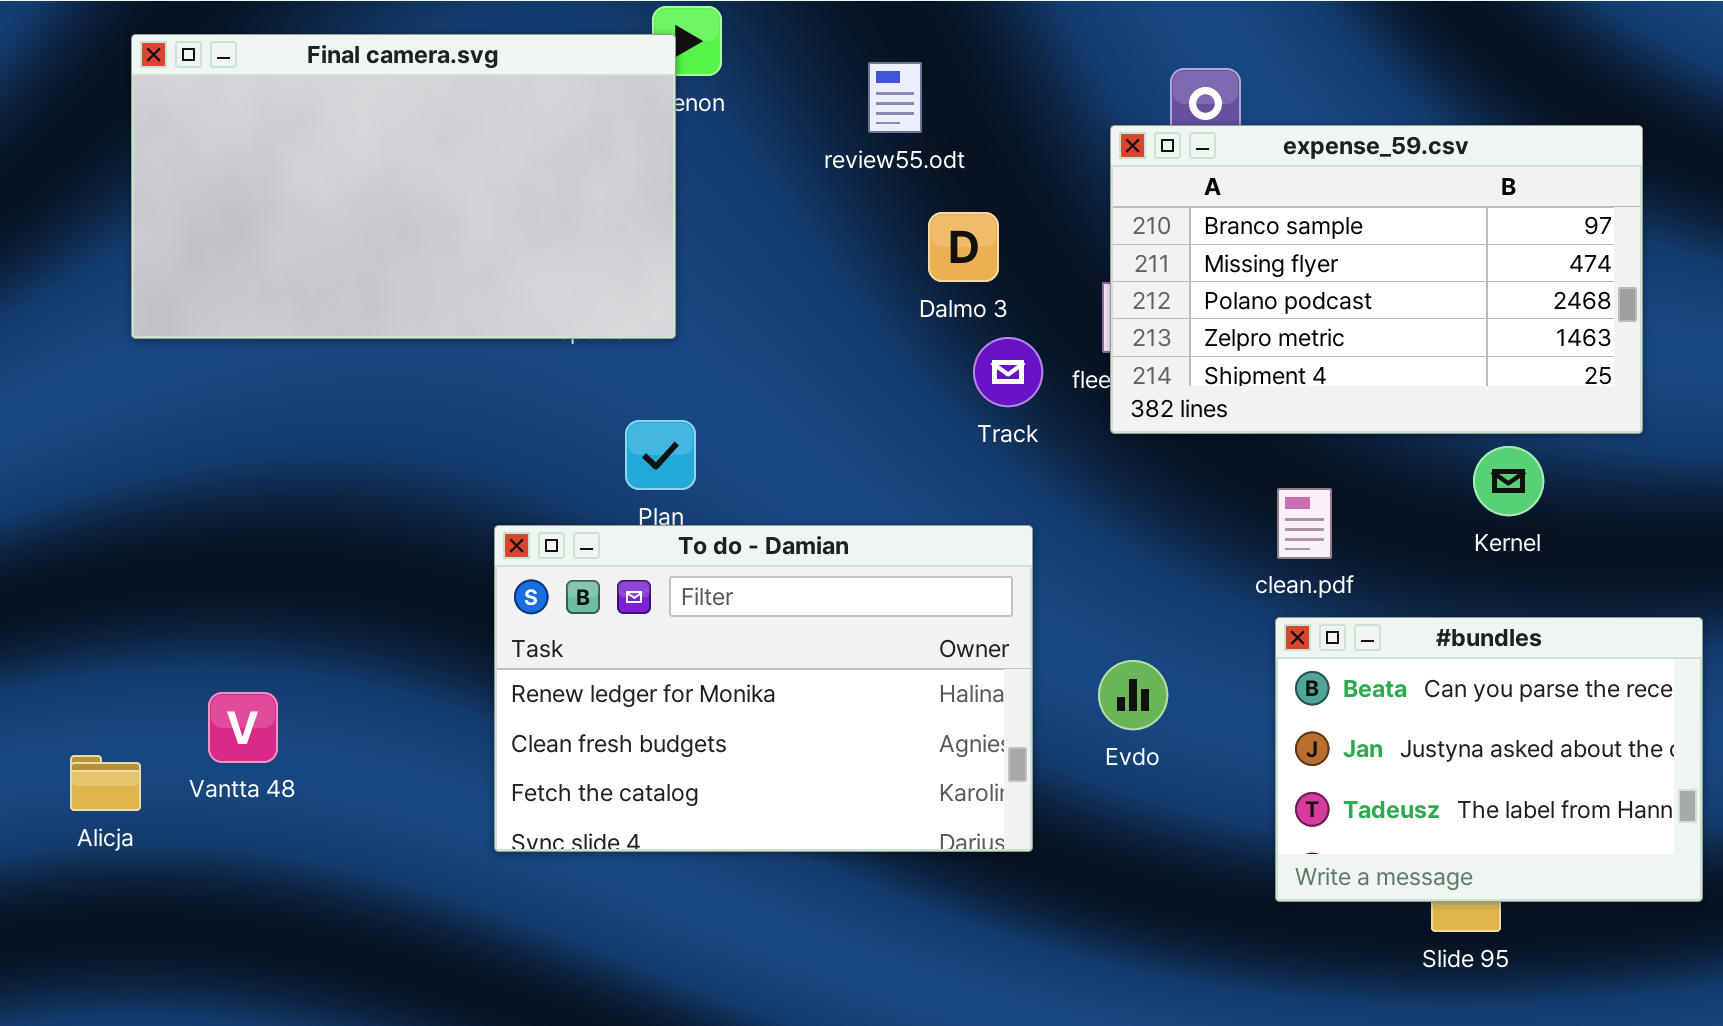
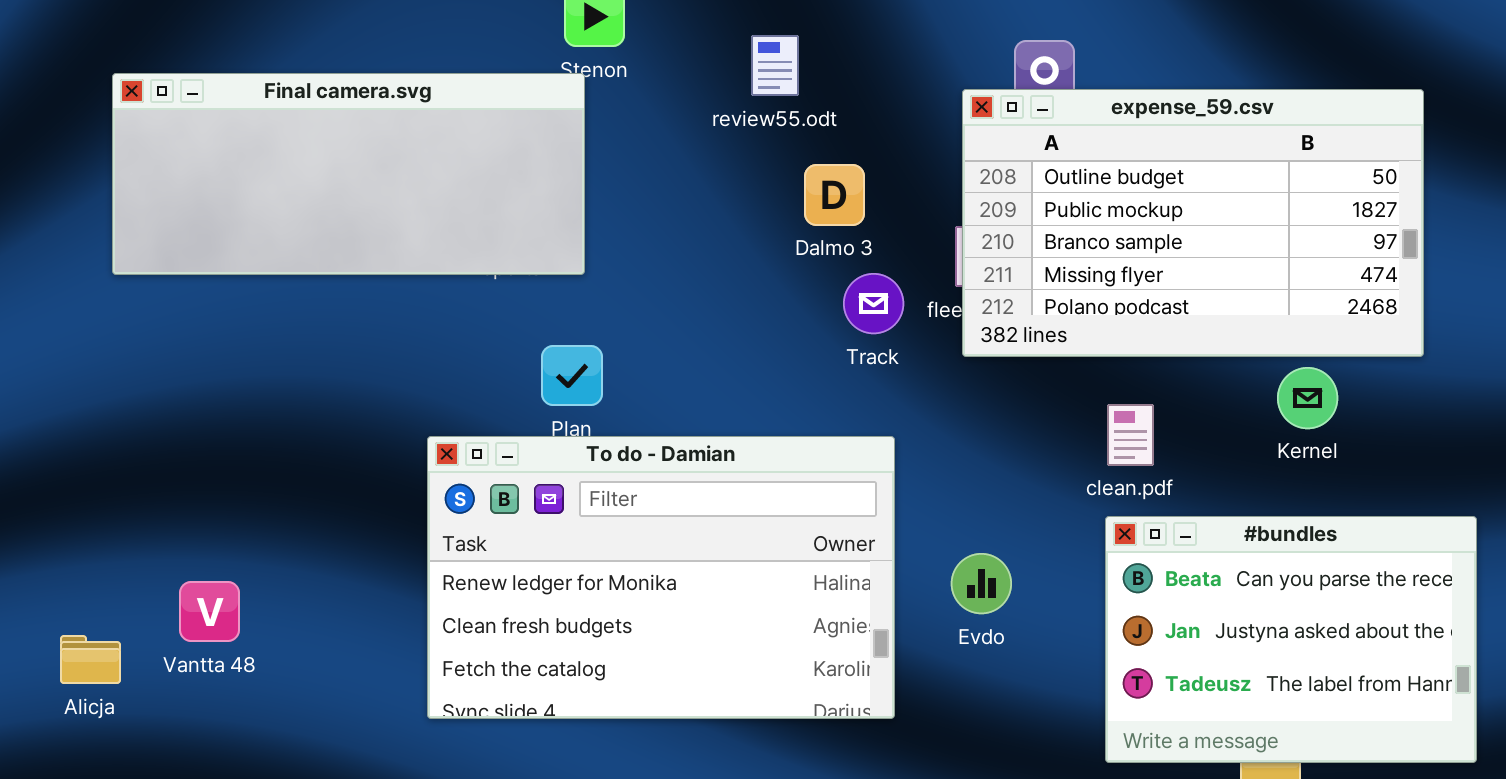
Final camera.svg: [131,34,676,339] -> [112,73,585,275], resized
expense_59.csv: [1110,125,1643,434] -> [962,89,1424,357], scrolled up 2 rows

